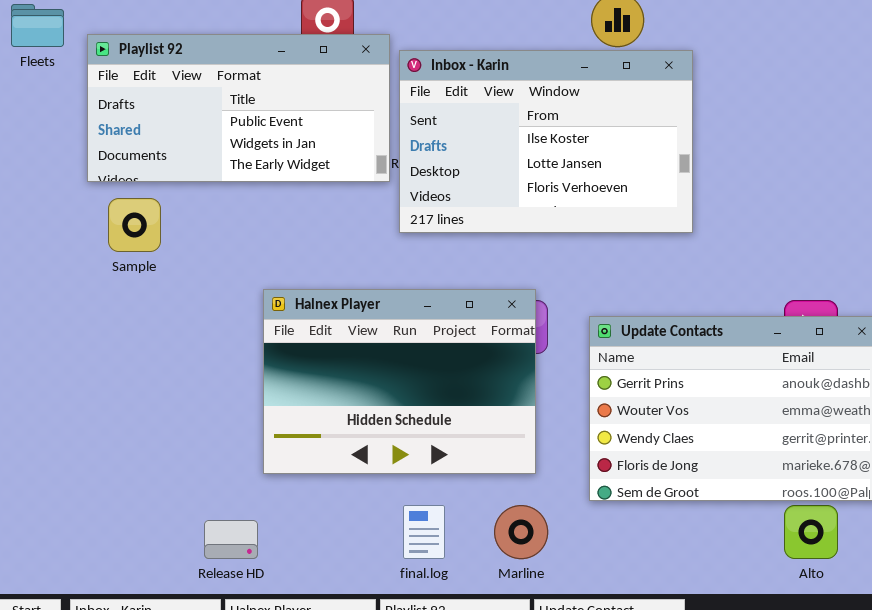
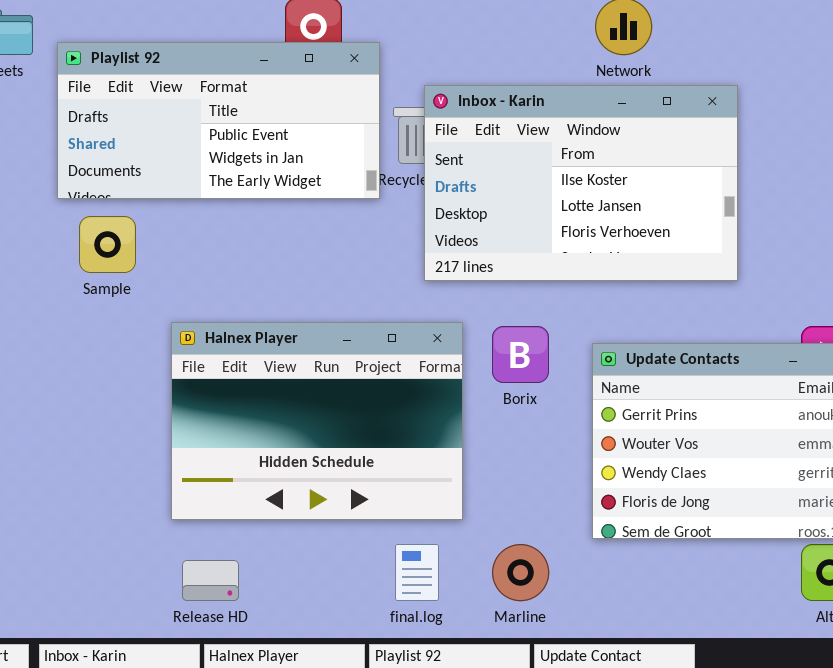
Inbox - Karin: [399,50,693,233] -> [424,85,738,281], moved
Halnex Player: [263,289,536,474] -> [171,322,463,520], moved

